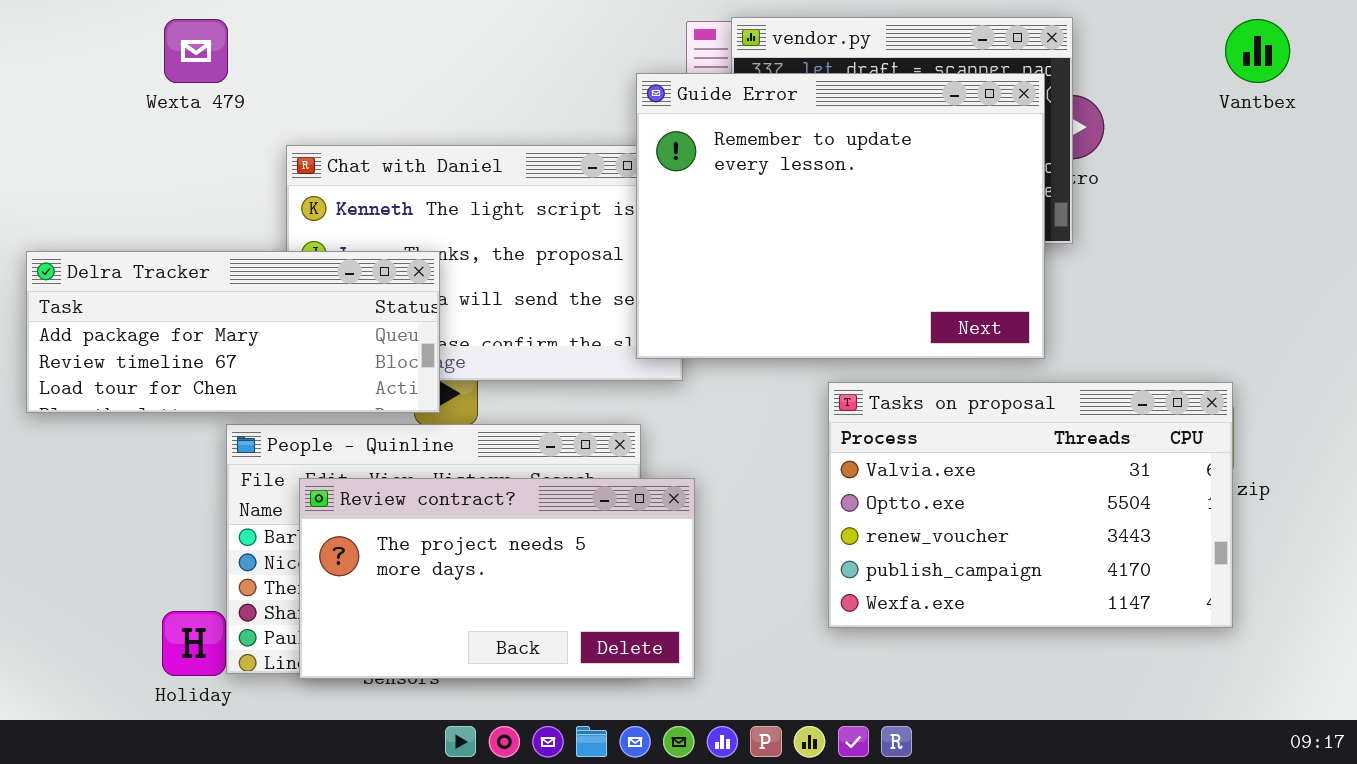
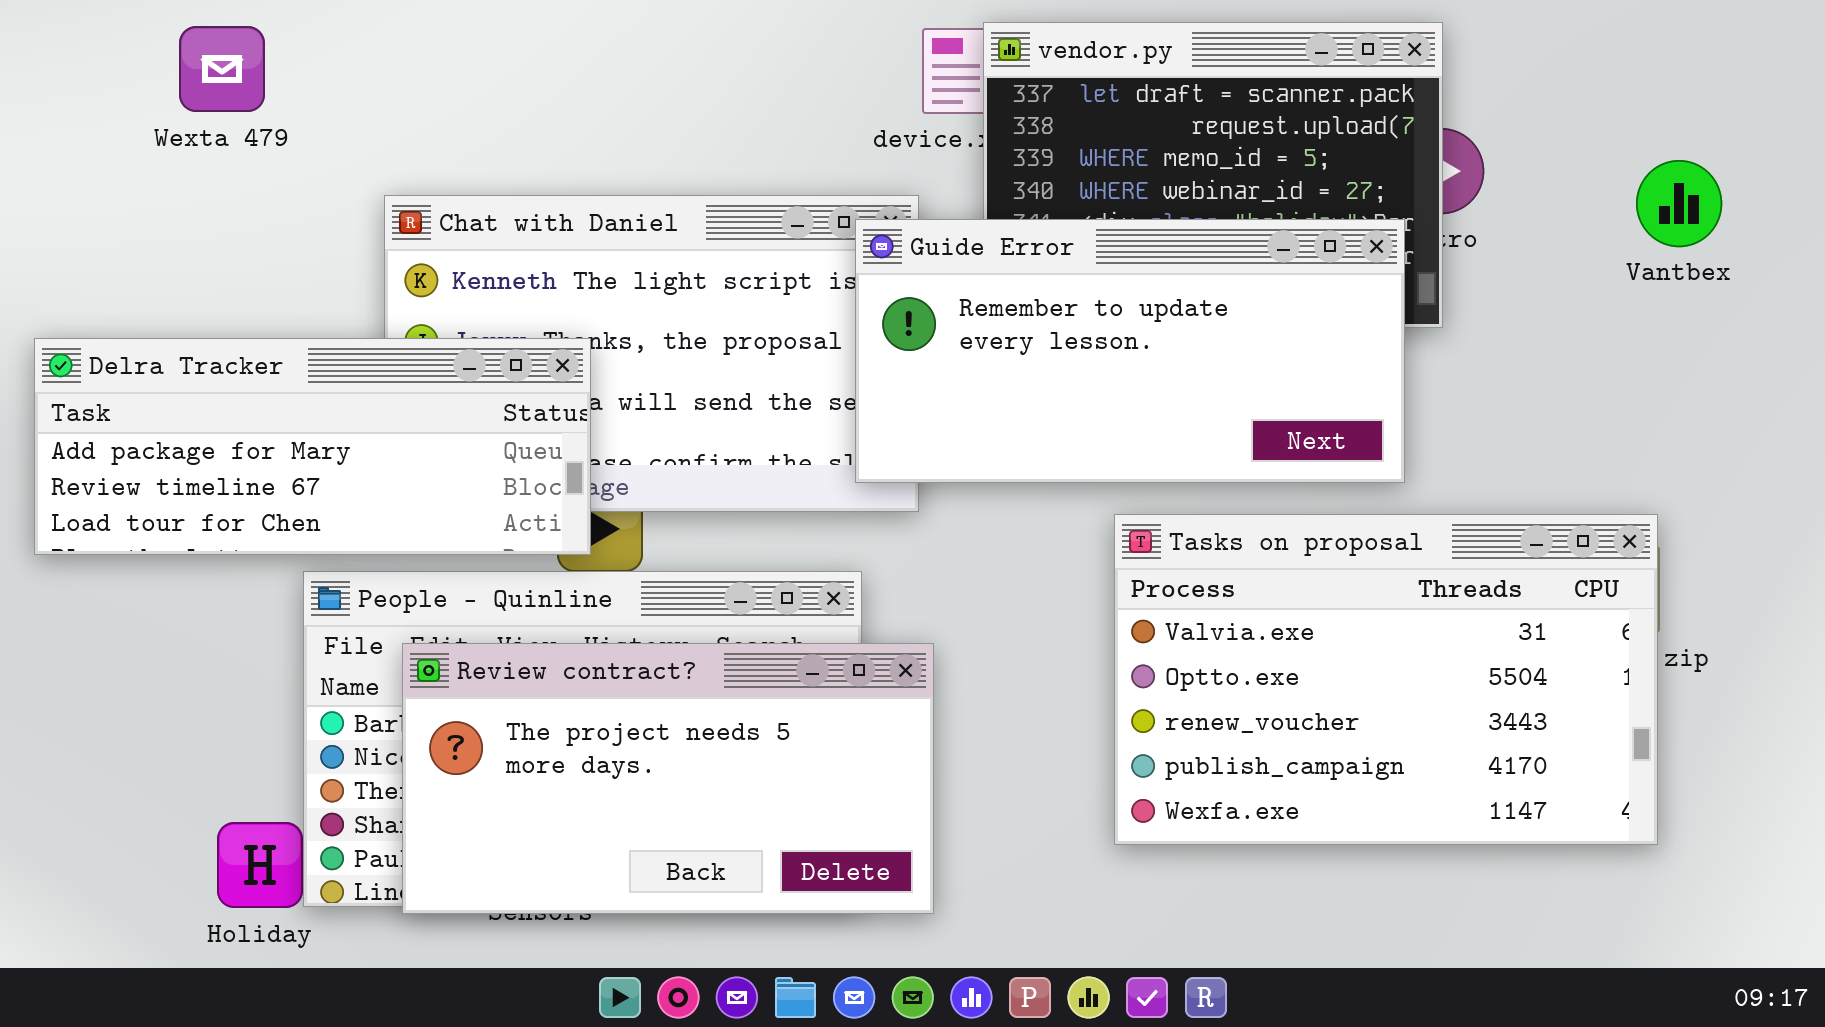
Wexta 479: [164,19,228,83] -> [179,26,265,112], moved
Vantbex: [1225,19,1290,83] -> [1636,160,1722,247], moved
Guide Error: [636,73,1045,359] -> [855,219,1405,483], resized

